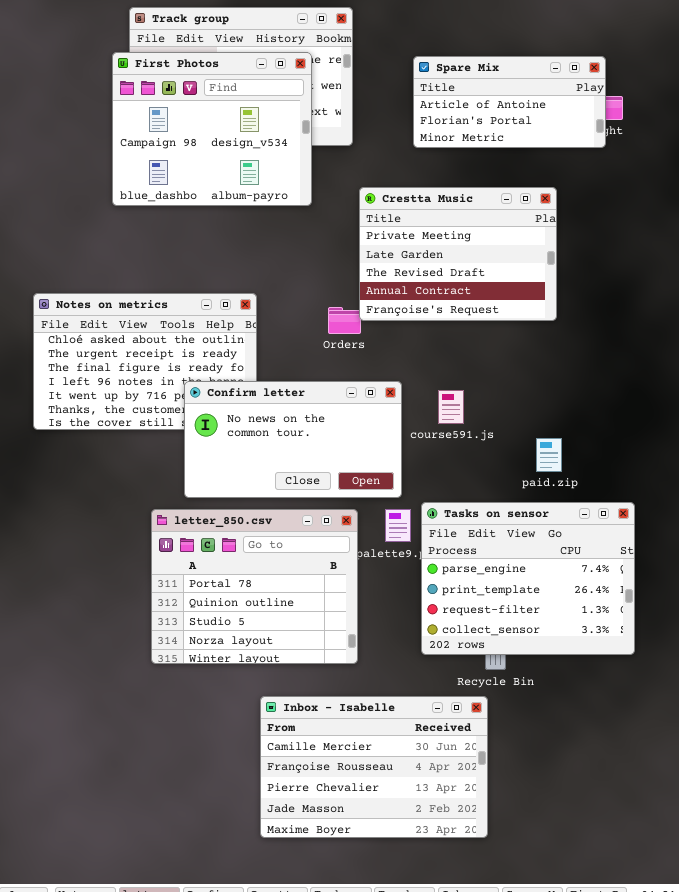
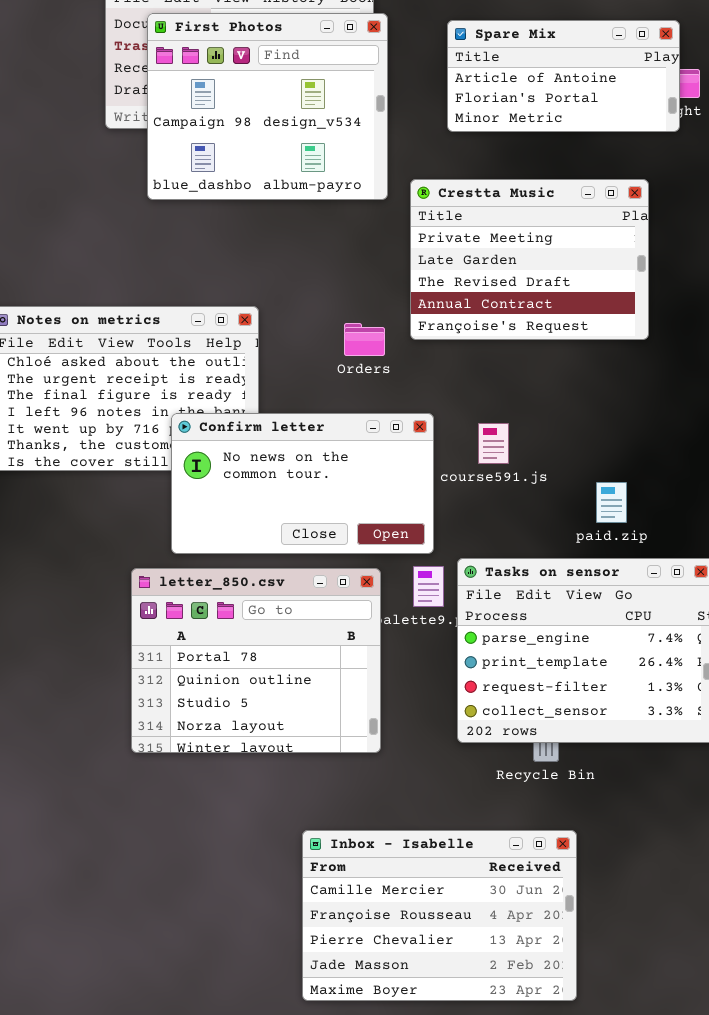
First Photos: [112,52,312,206] -> [147,13,388,200], moved
Crestta Music: [359,187,557,321] -> [410,179,649,340], moved
Inbox - Isabelle: [260,696,488,838] -> [302,830,577,1001], moved

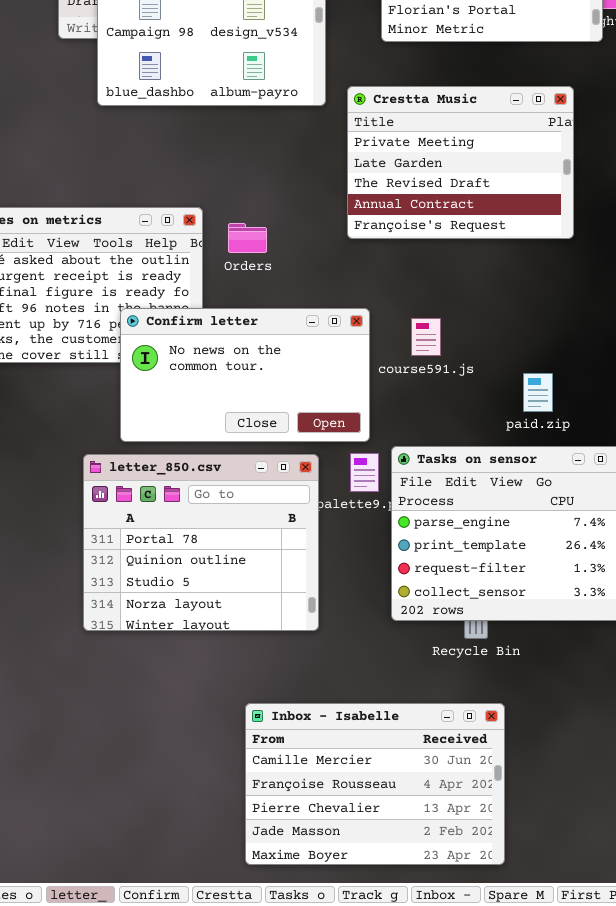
Orders: [344,323,385,356] -> [228,223,267,253], moved

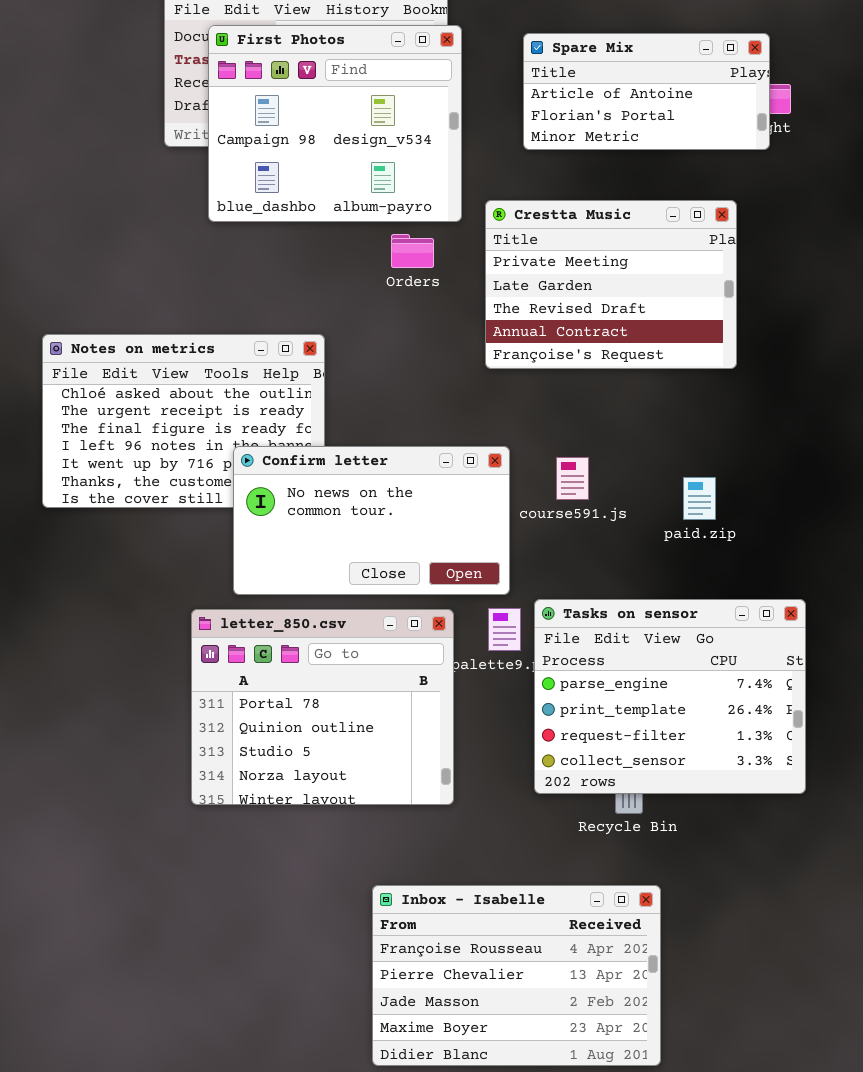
Orders: [228,223,267,253] -> [391,234,434,268], moved
paid.zip: [523,373,553,412] -> [683,477,716,520], moved
Inbox - Isabelle: [245,703,505,865] -> [372,885,661,1066], scrolled down 1 row

